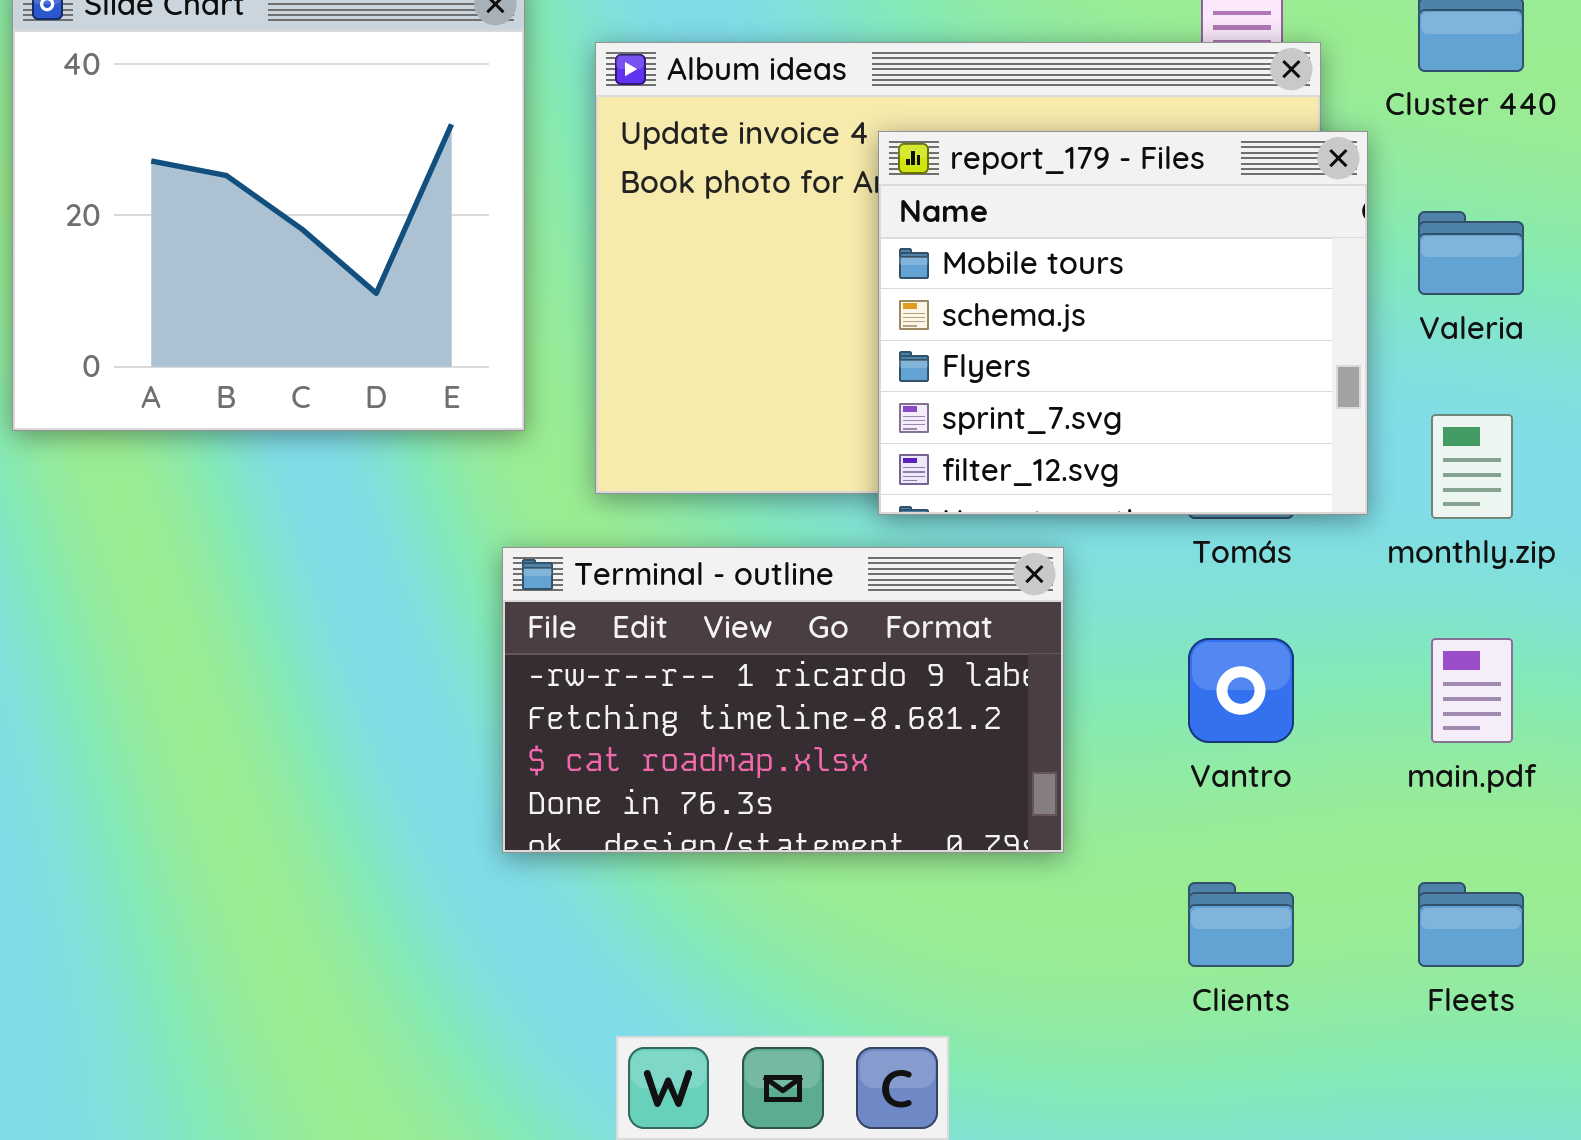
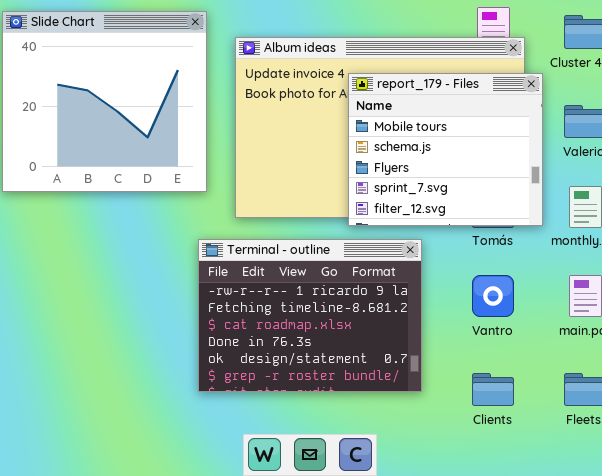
Terminal - outline: [502,547,1064,853] -> [198,239,422,392], resized

